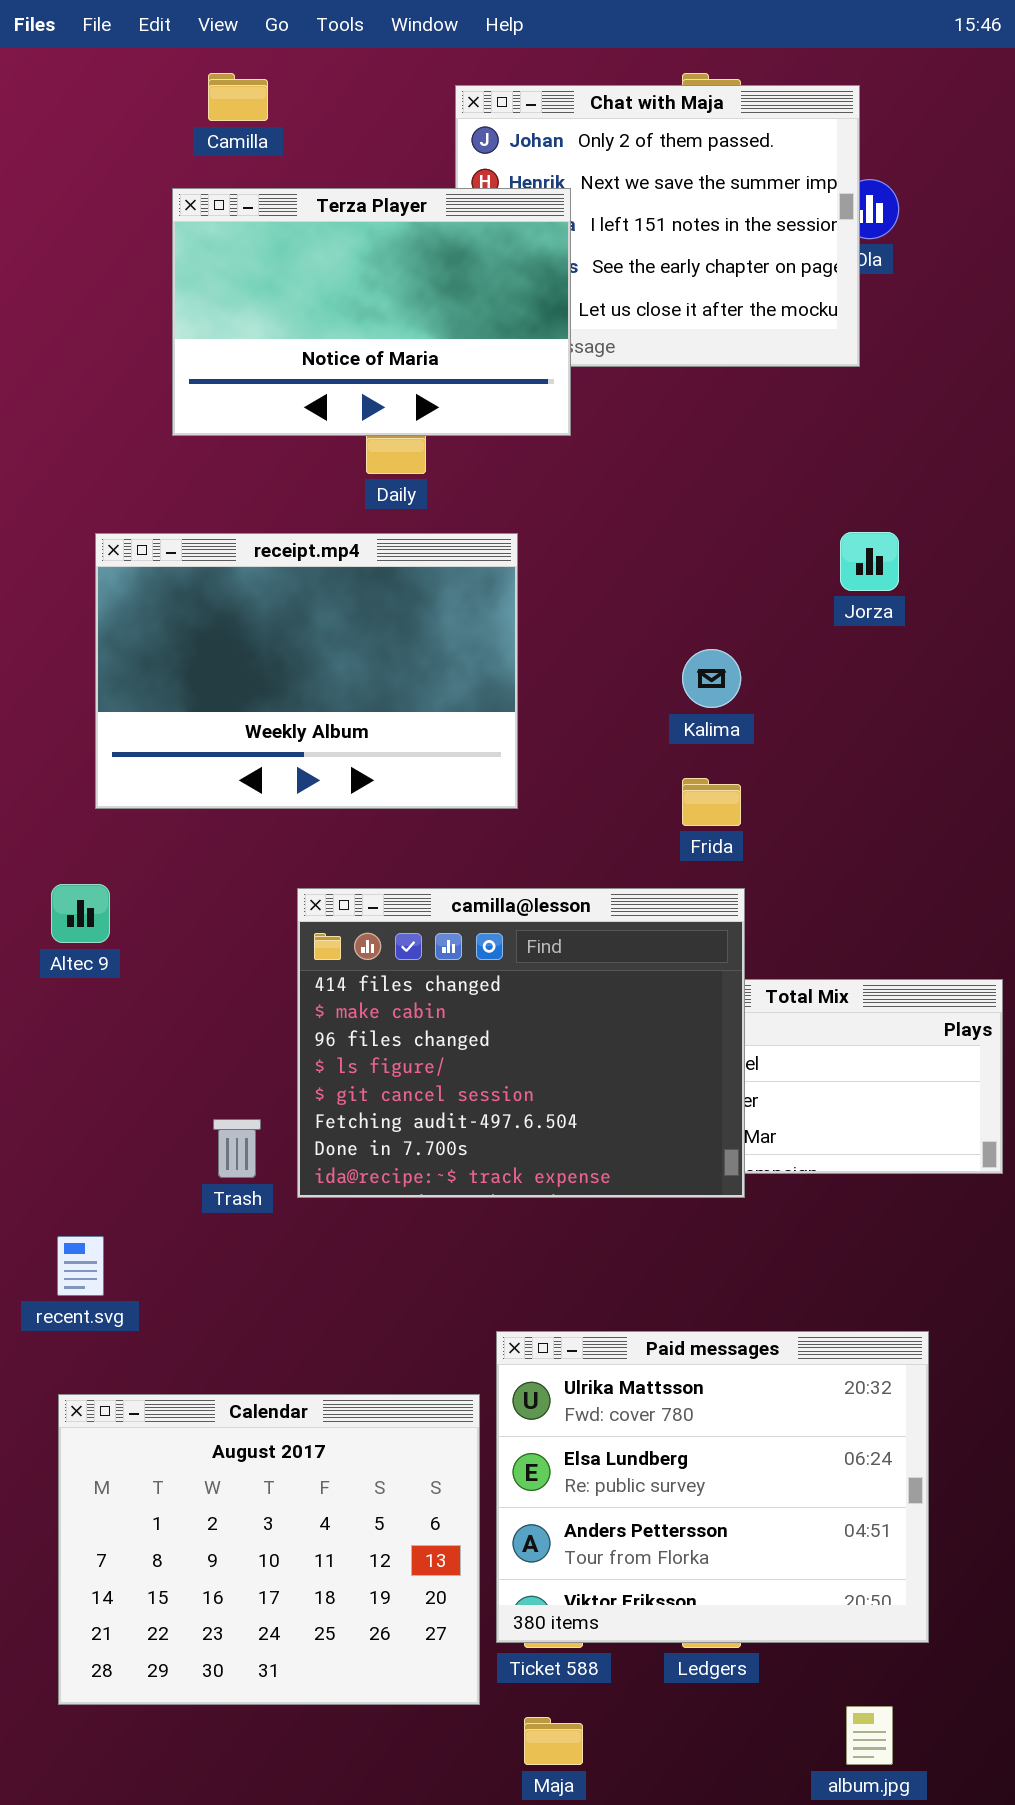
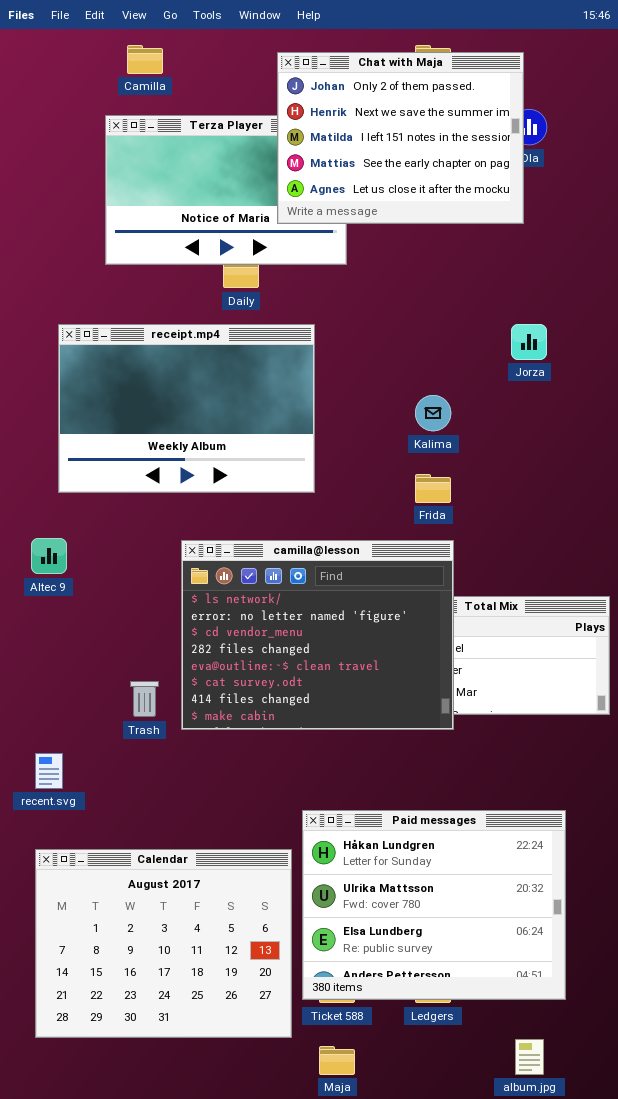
Chat with Maja: [455,85,860,367] -> [277,52,524,224], raised
camilla@lesson: [297,888,745,1198] -> [181,540,454,730], scrolled up 6 rows
Paid messages: [496,1331,929,1643] -> [302,810,566,1000], scrolled up 1 row

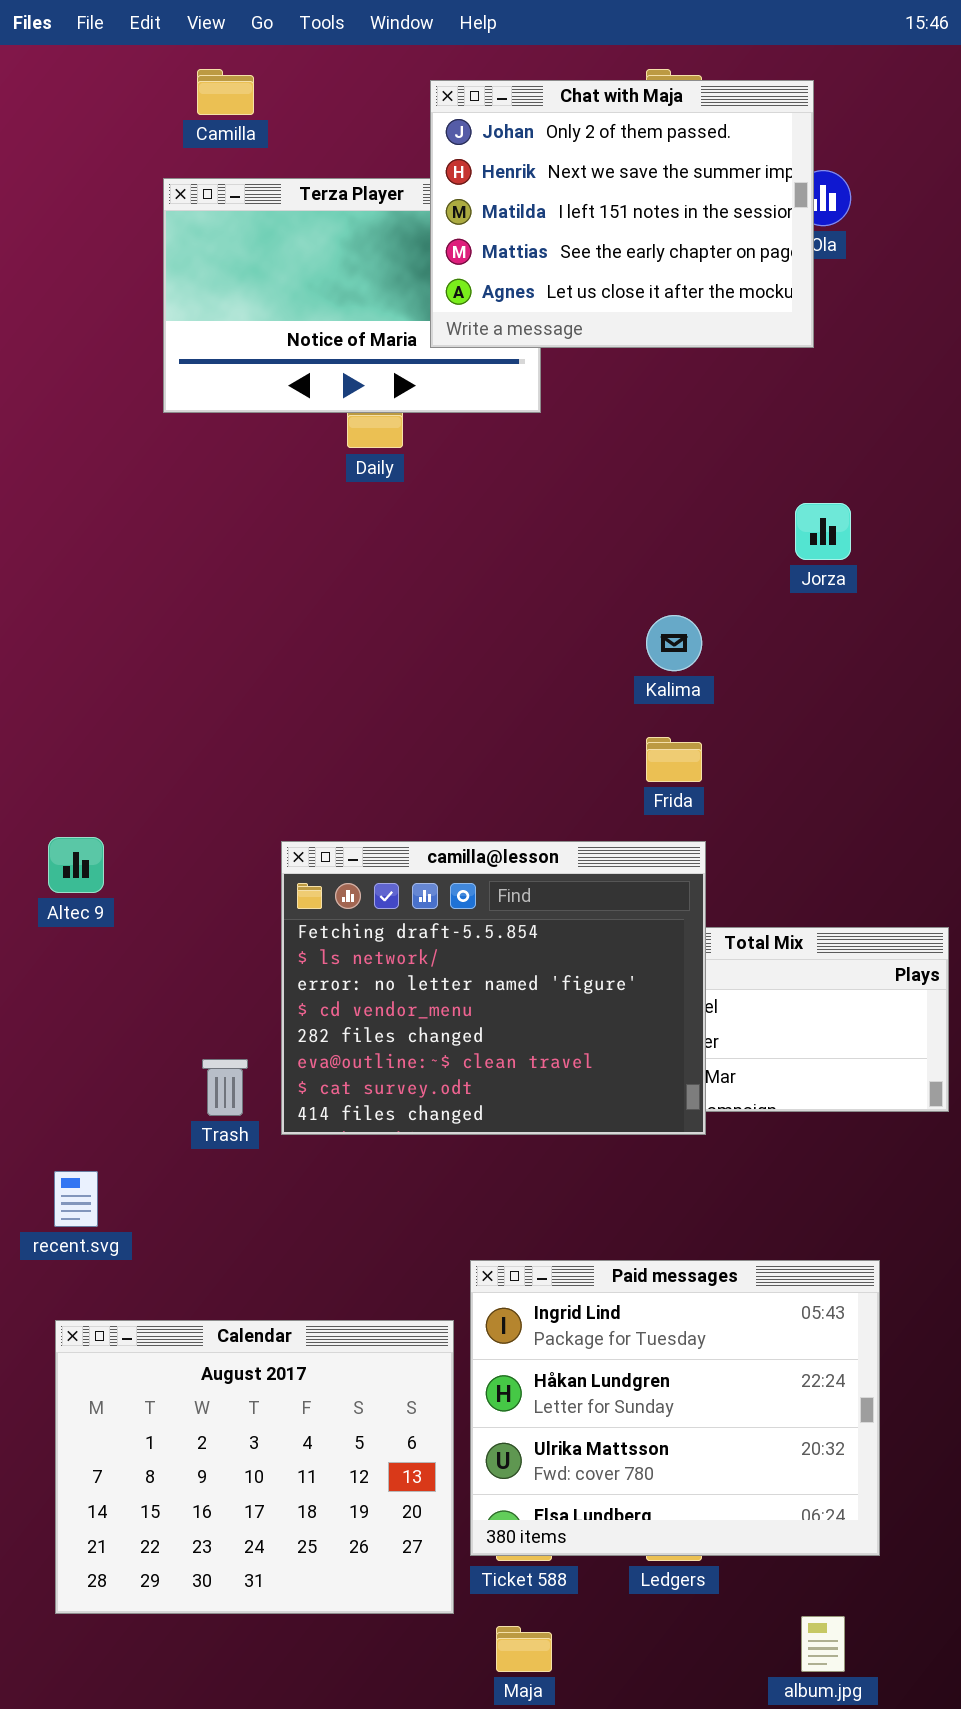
receipt.mp4: [58,324,315,493] -> none, closed
camilla@lesson: [181,540,454,730] -> [281,841,706,1135], scrolled up 1 row
Paid messages: [302,810,566,1000] -> [470,1260,880,1556], scrolled up 1 row

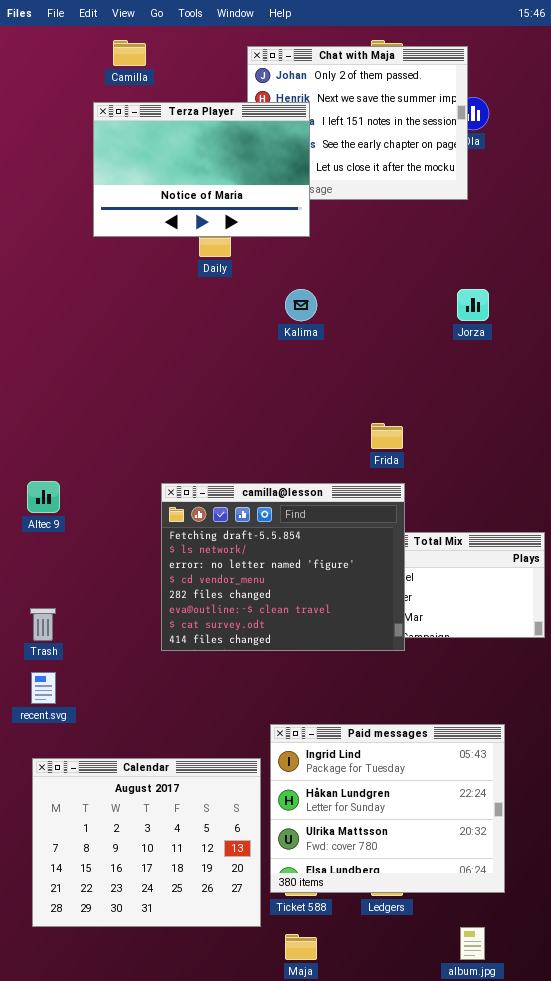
Terza Player: [163,178,541,413] -> [93,102,310,237], raised
Kalima: [646,615,702,671] -> [285,289,317,321], moved
Trash: [202,1059,248,1116] -> [30,608,56,641], moved

